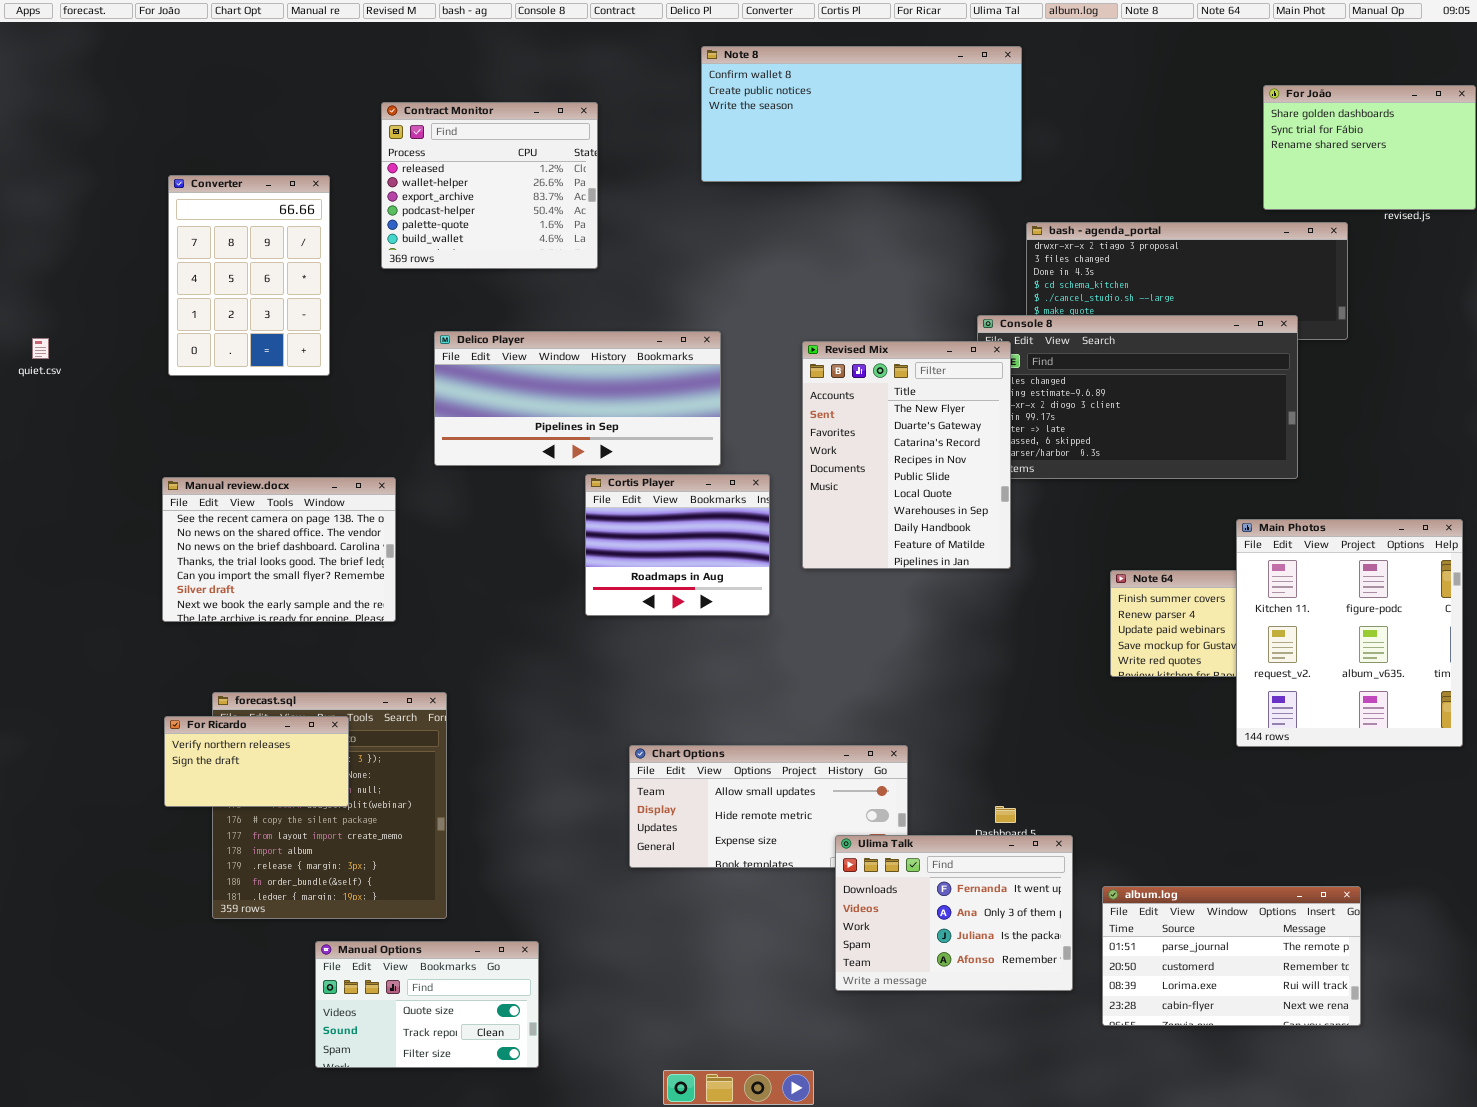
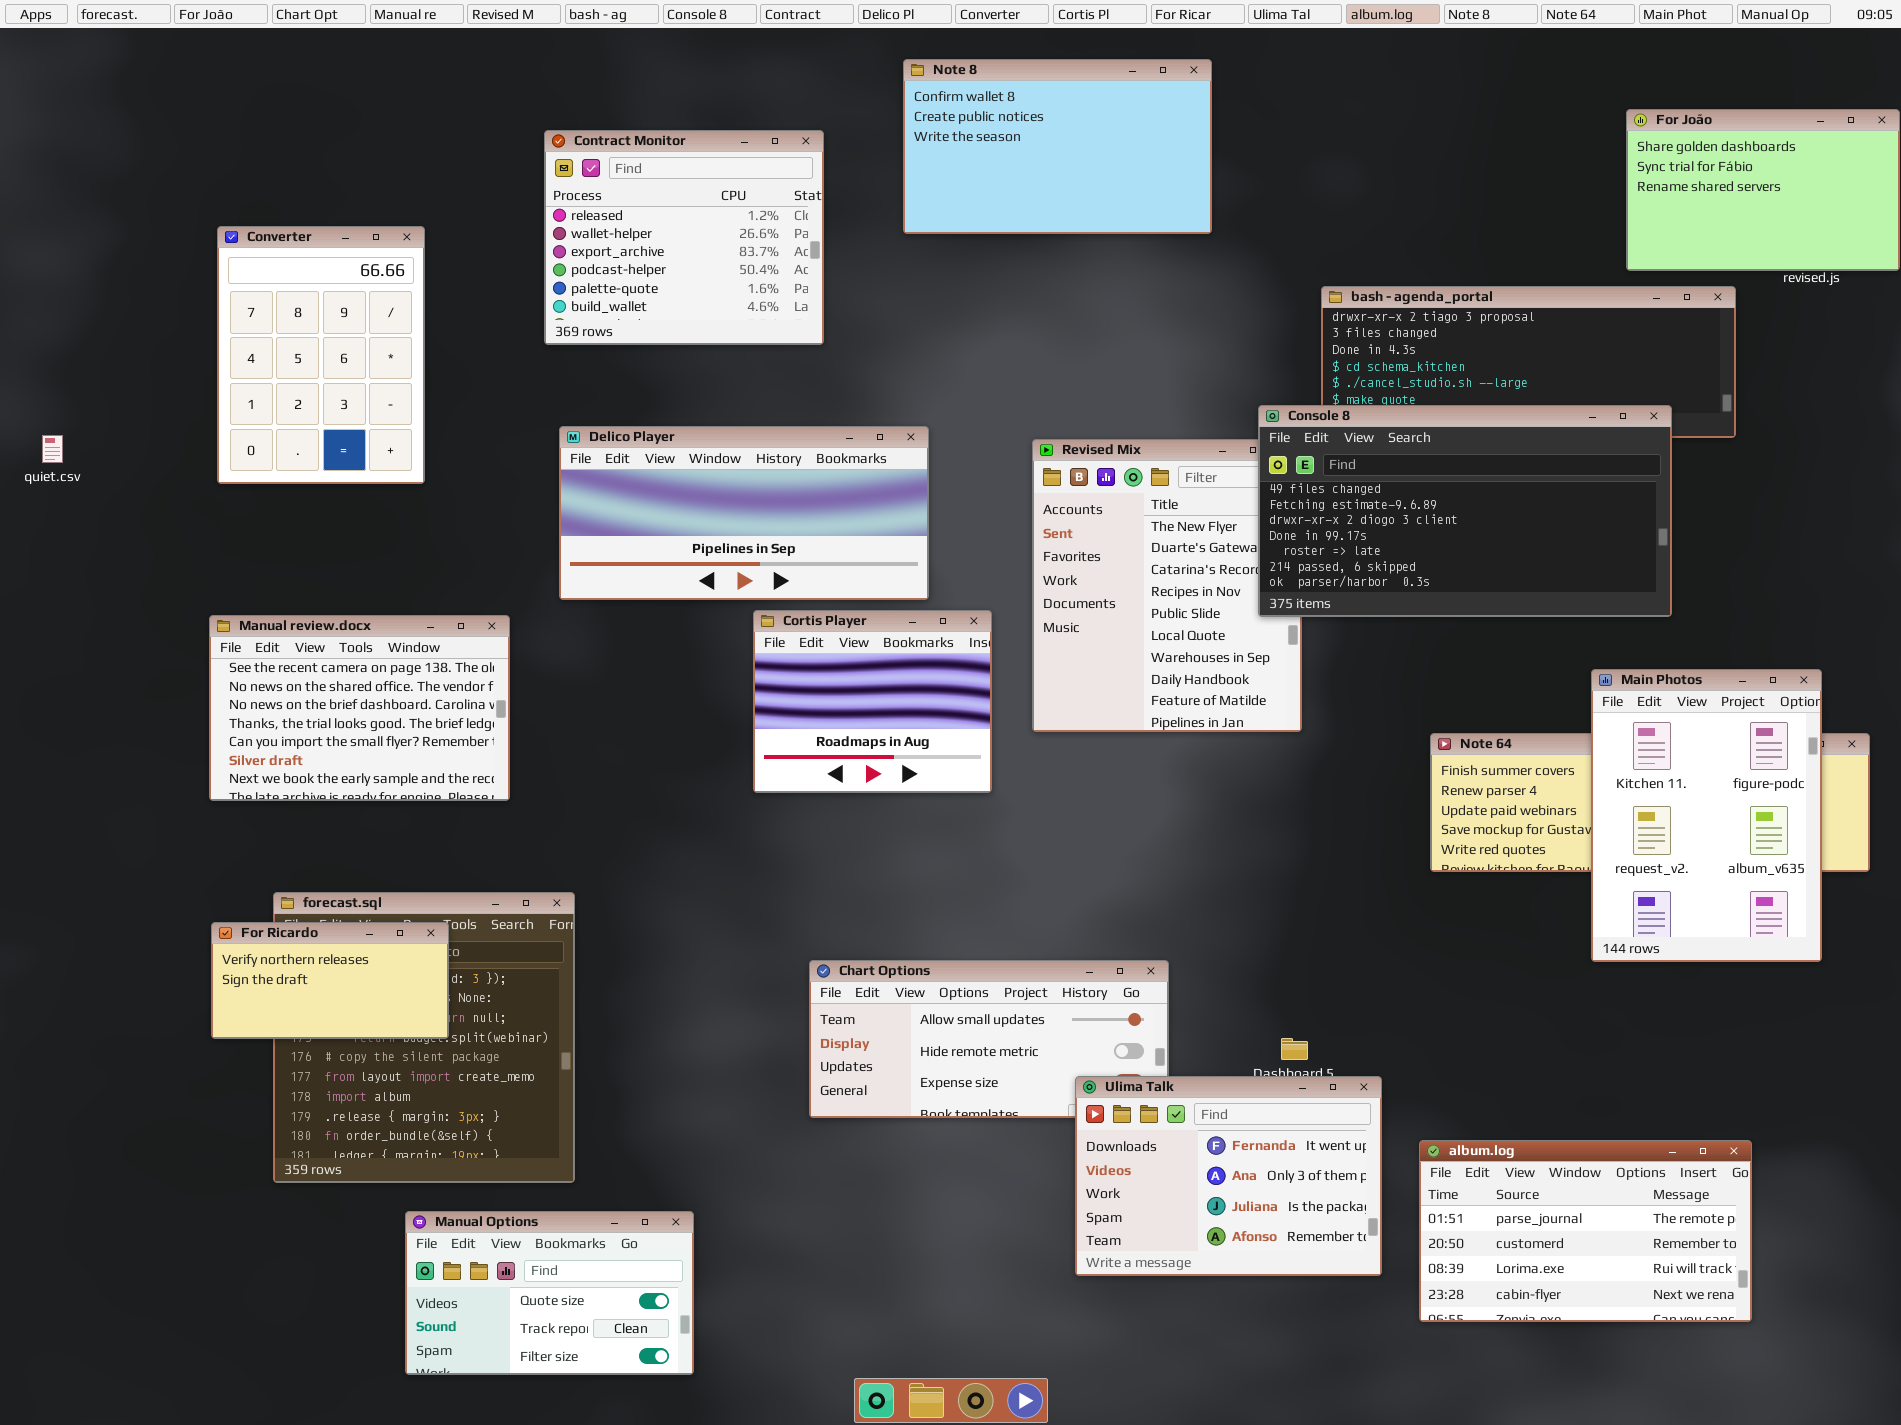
Note 8: [701,46,1022,182] -> [903,59,1212,234], resized
Contract Monitor: [381,102,598,269] -> [544,130,824,345], moved
Console 8: [977,315,1298,479] -> [1258,405,1672,617], raised
Main Photos: [1236,519,1463,747] -> [1591,669,1822,962], resized

